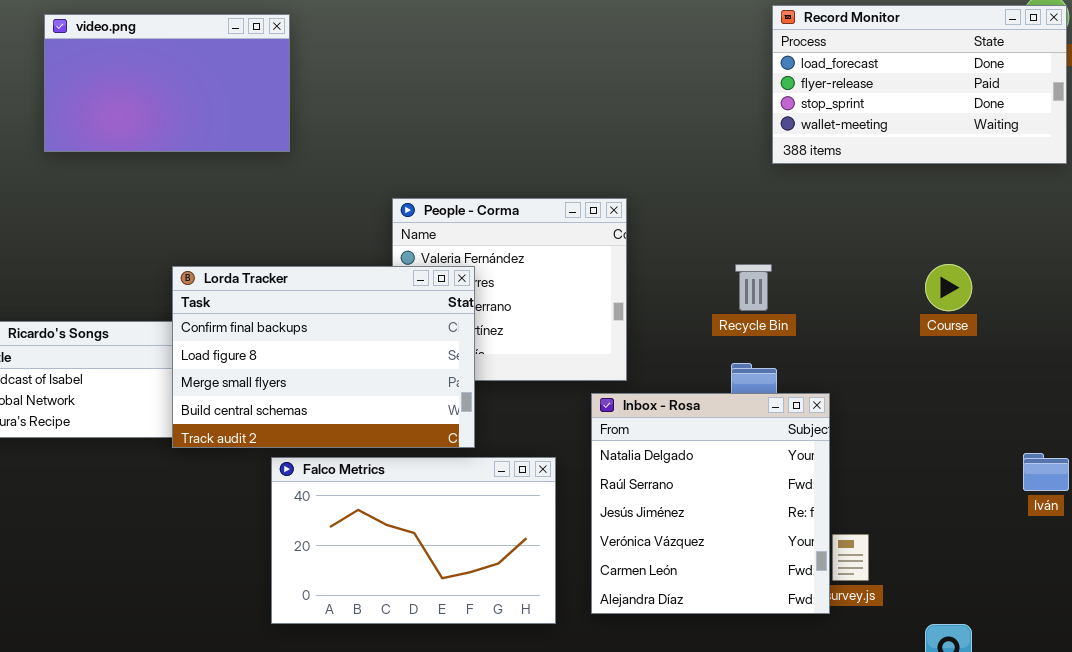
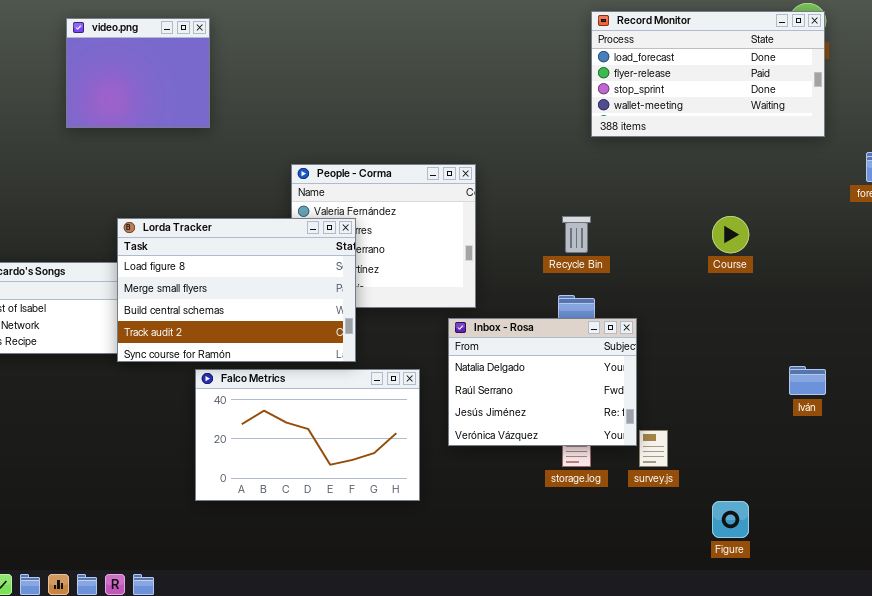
video.png: [44,14,290,152] -> [66,18,210,128], resized
Lorda Tracker: [172,266,475,448] -> [117,218,356,362], scrolled down 1 row
Inbox - Rosa: [591,393,830,614] -> [448,318,637,446], resized

